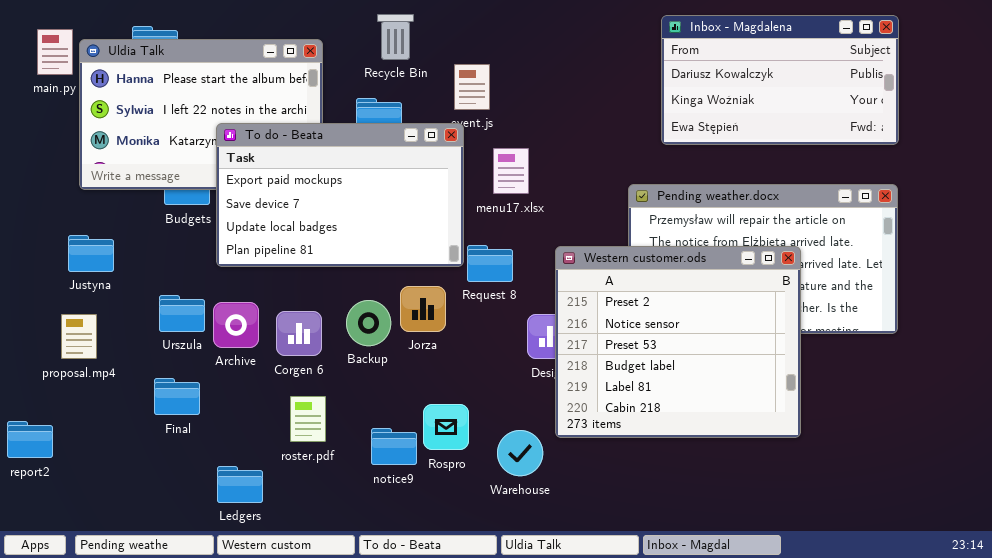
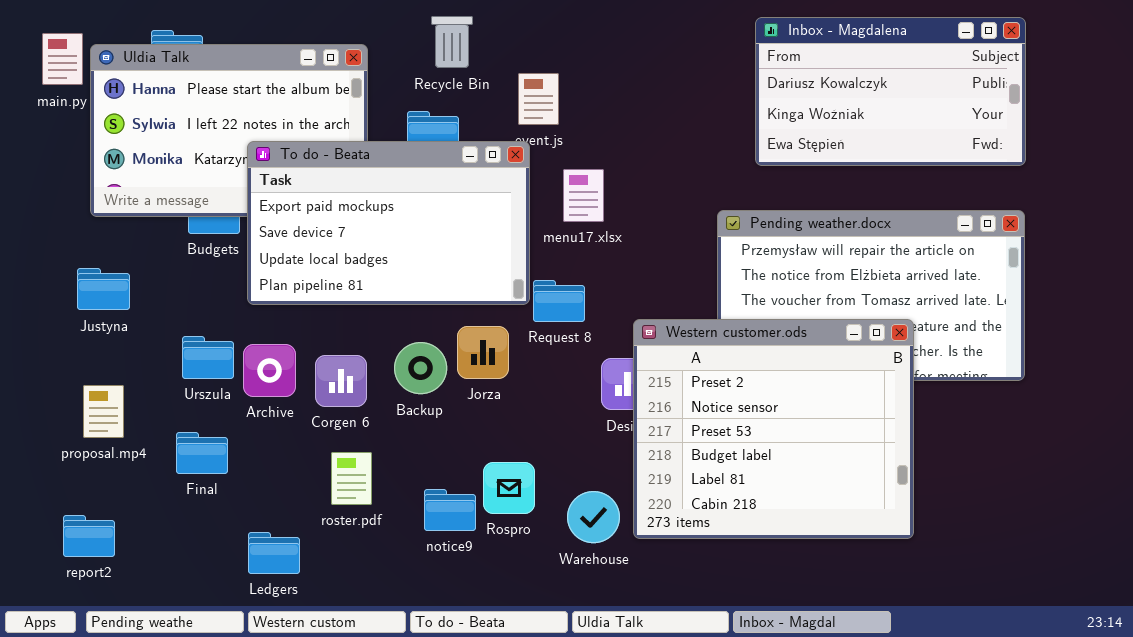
Western customer.ods: [555,246,801,438] -> [633,319,914,539], moved
proposal.mp4: [61,314,97,359] -> [83,385,124,438], moved
report2: [7,421,53,458] -> [63,515,115,557], moved

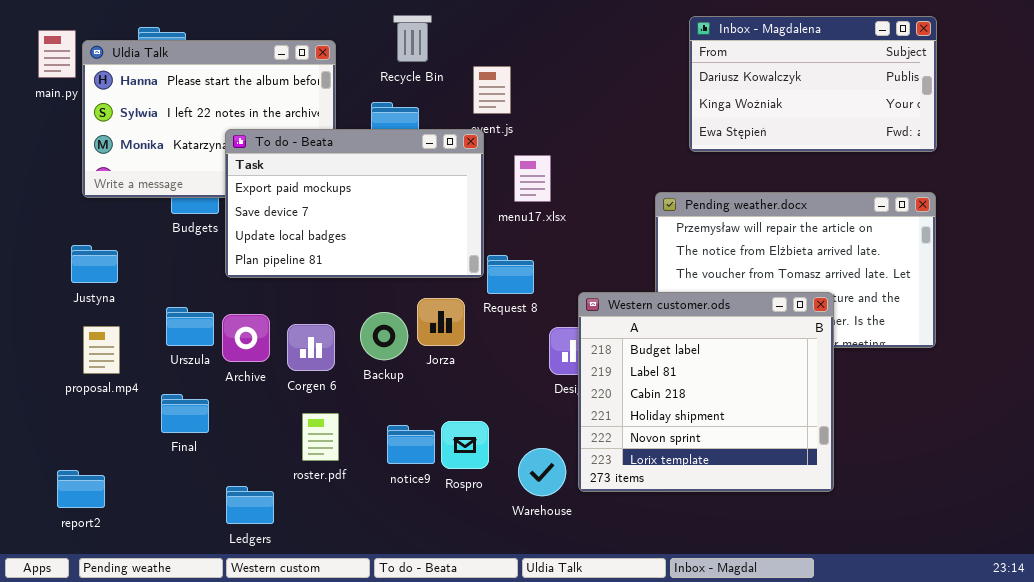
Western customer.ods: [633,319,914,539] -> [578,292,834,492], scrolled down 3 rows
proposal.mp4: [83,385,124,438] -> [83,326,120,374], moved
notice9: [424,489,476,531] -> [387,425,435,464], moved

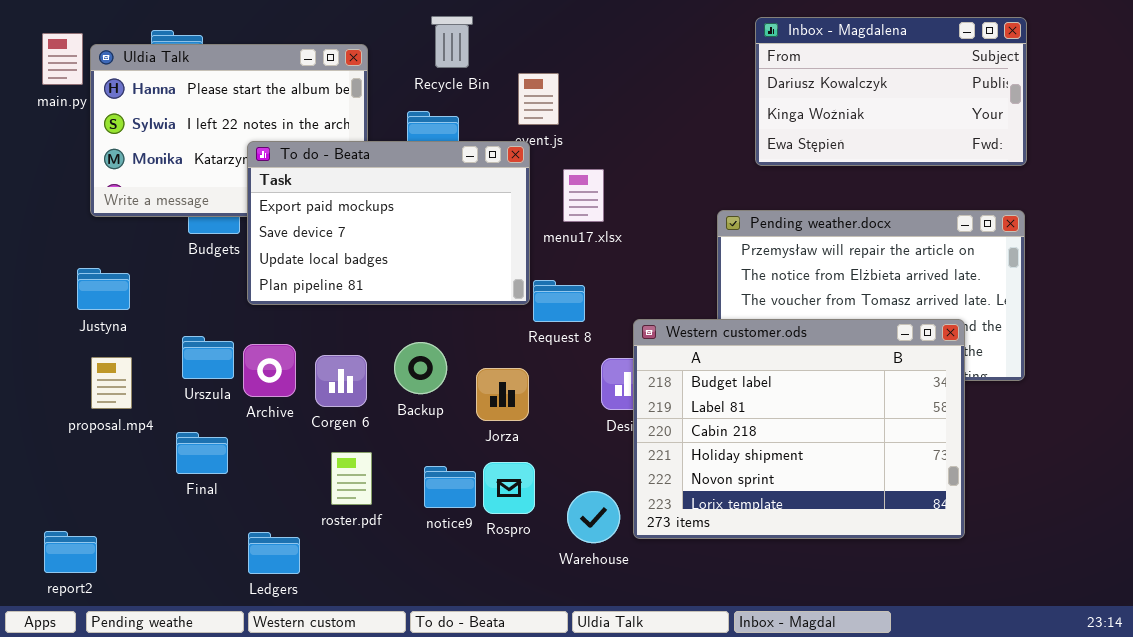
Western customer.ods: [578,292,834,492] -> [633,319,965,539], resized
Jorza: [417,298,465,346] -> [476,368,529,421], moved
report2: [57,470,105,508] -> [44,531,97,573], moved

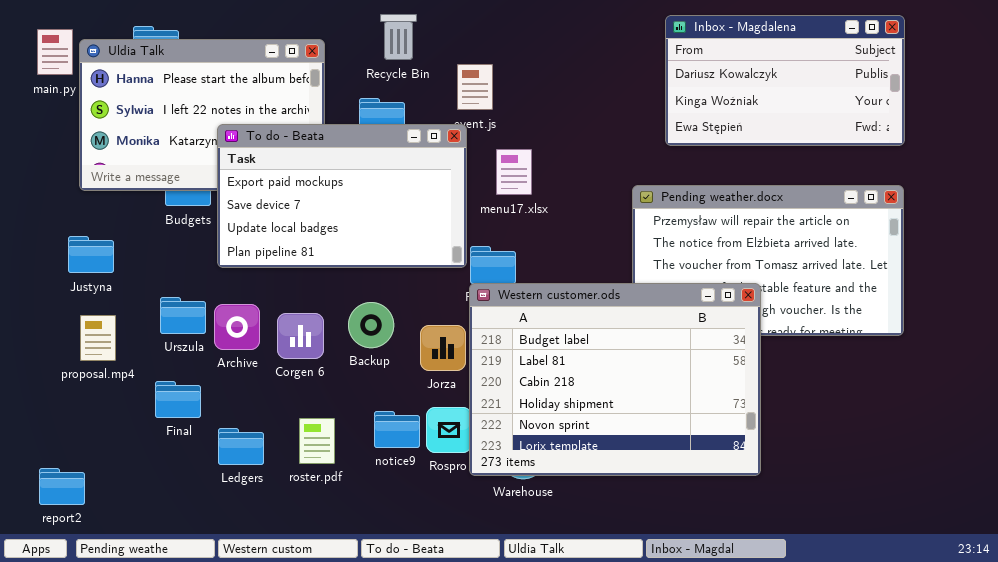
Western customer.ods: [633,319,965,539] -> [469,283,761,476], moved
roster.pdf: [331,452,372,505] -> [299,418,335,464], moved
Ledgers: [248,532,300,574] -> [218,428,264,465], moved

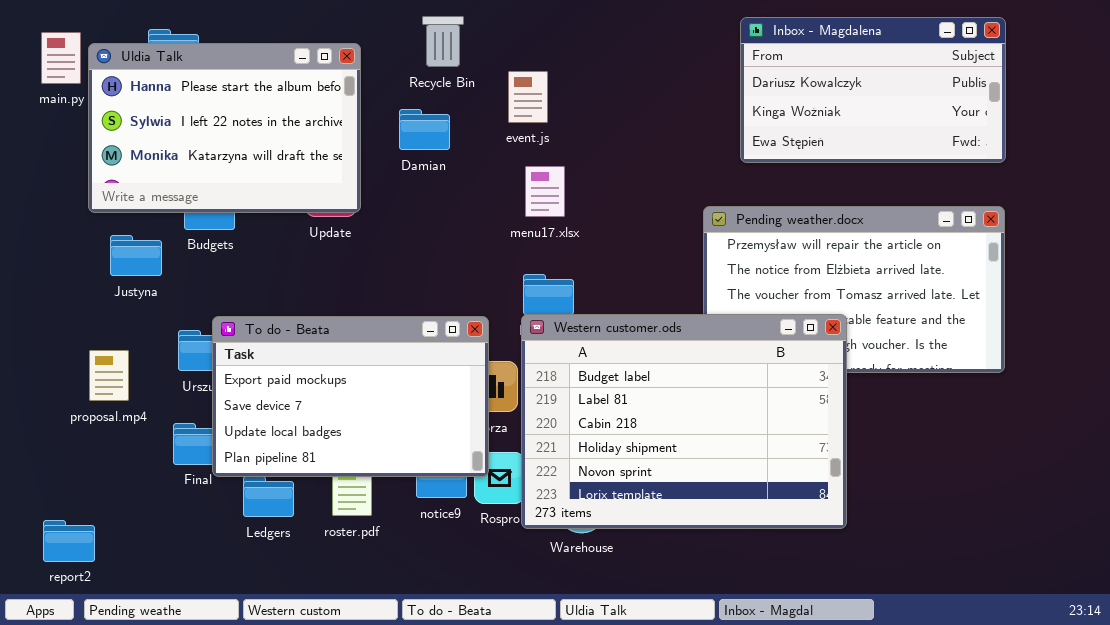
To do - Beata: [217,124,467,268] -> [212,316,489,477], moved
menu17.xlsx: [496,149,532,195] -> [525,166,565,217], moved
Justyna: [68,236,114,273] -> [110,235,162,276], moved

